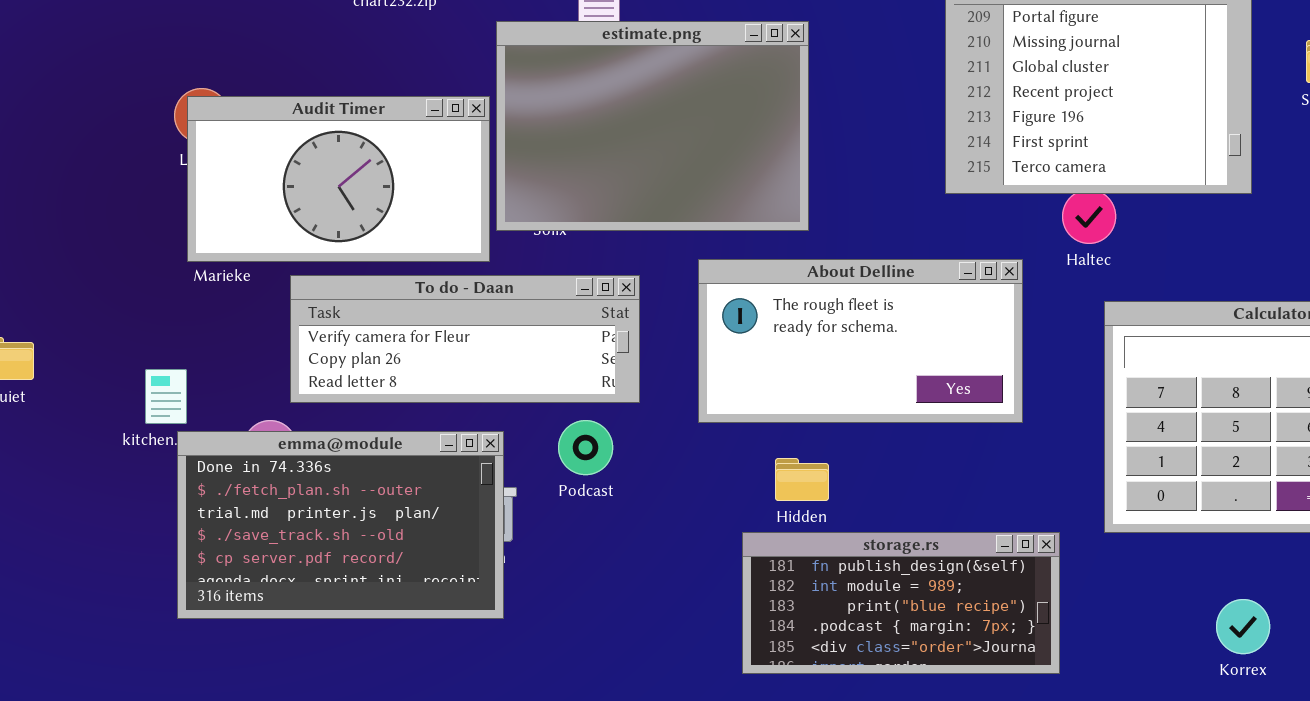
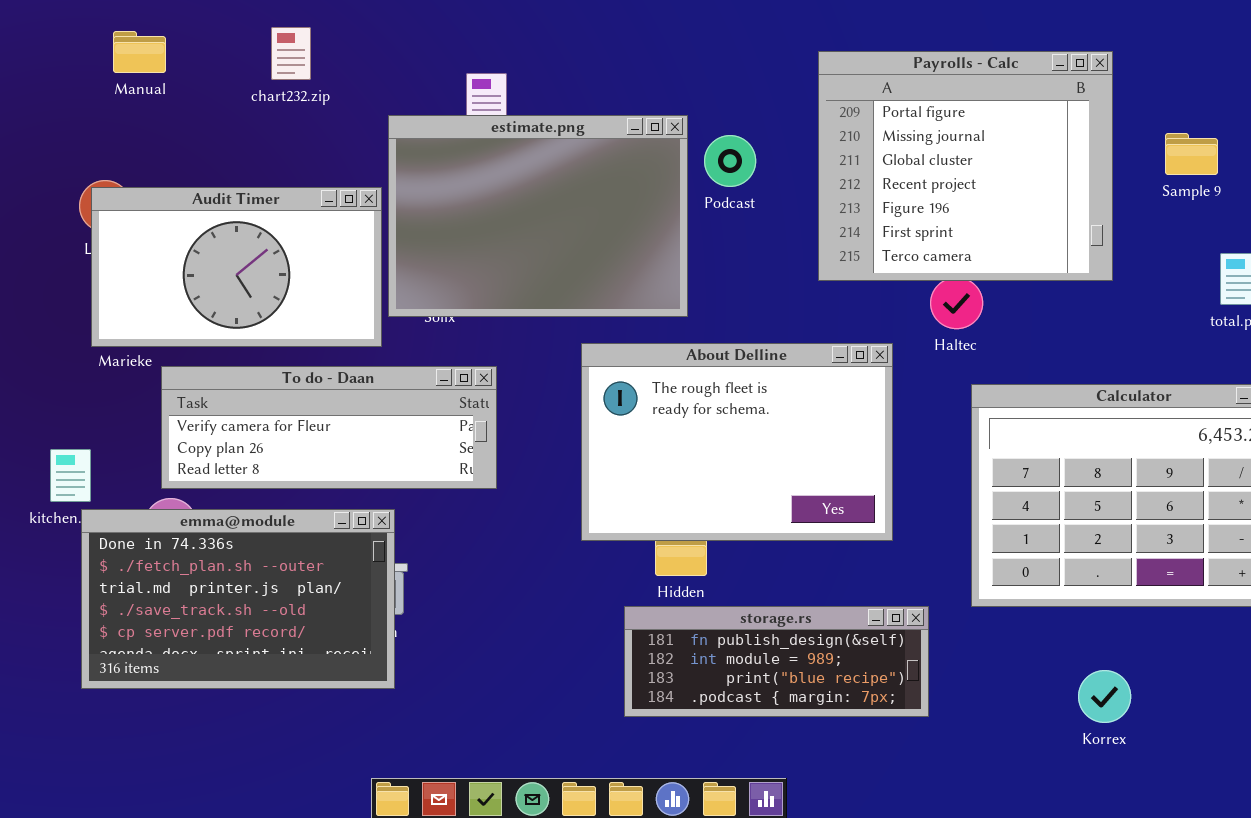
About Delline: [698,259,1023,423] -> [581,343,893,541], resized
To do - Daan: [290,275,640,403] -> [161,366,497,489], moved
Podcast: [558,420,613,475] -> [704,135,756,187], moved
storage.rs: [742,532,1060,674] -> [624,606,929,717], resized

